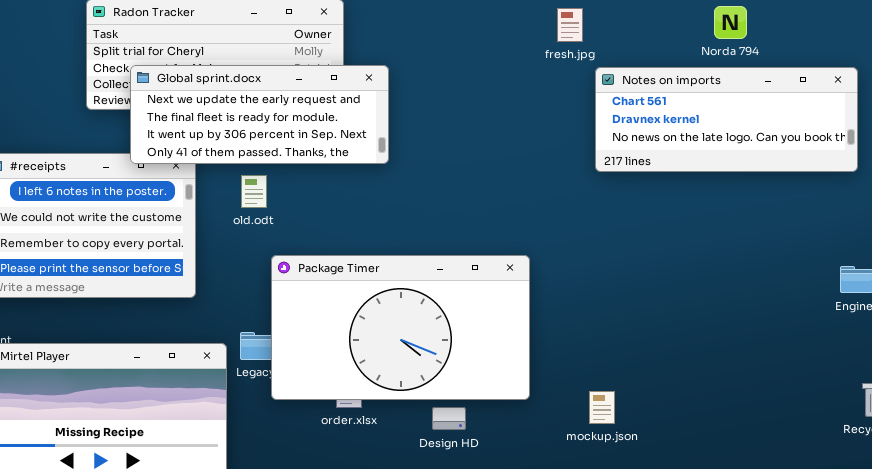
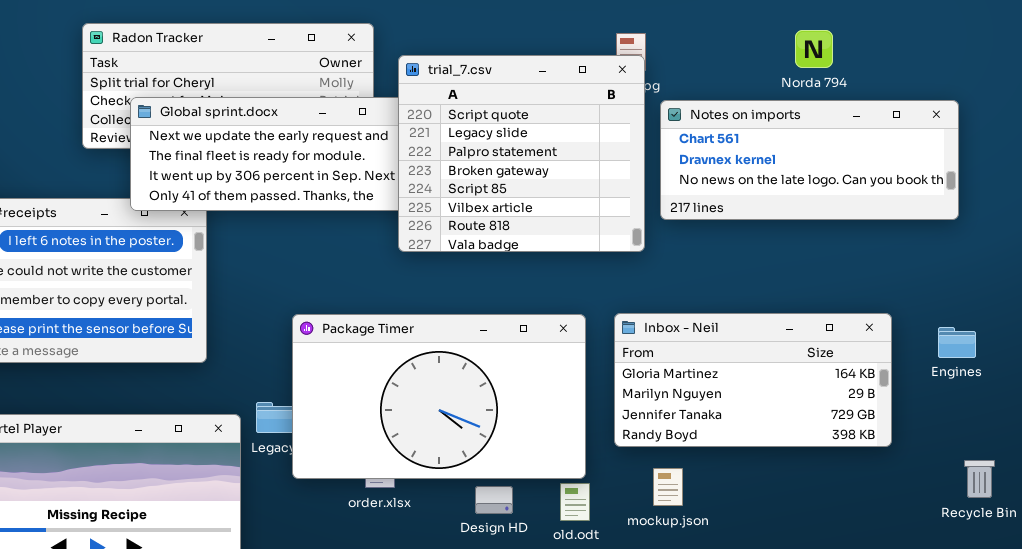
trial_7.csv: none -> [398,55,645,252], opened
old.odt: [241,175,267,208] -> [560,483,590,521], moved
Inbox - Neil: none -> [614,313,892,447], opened

